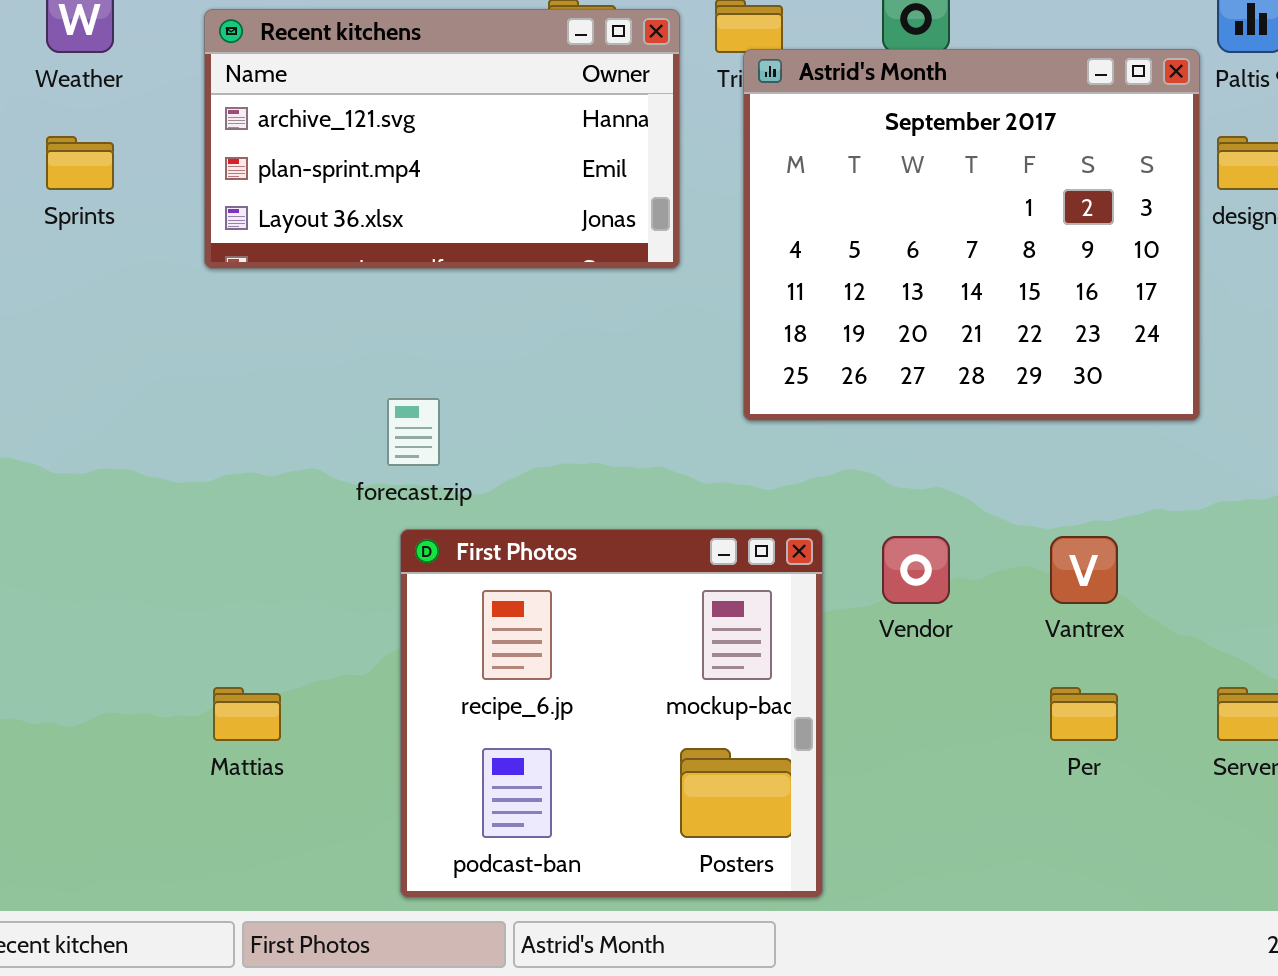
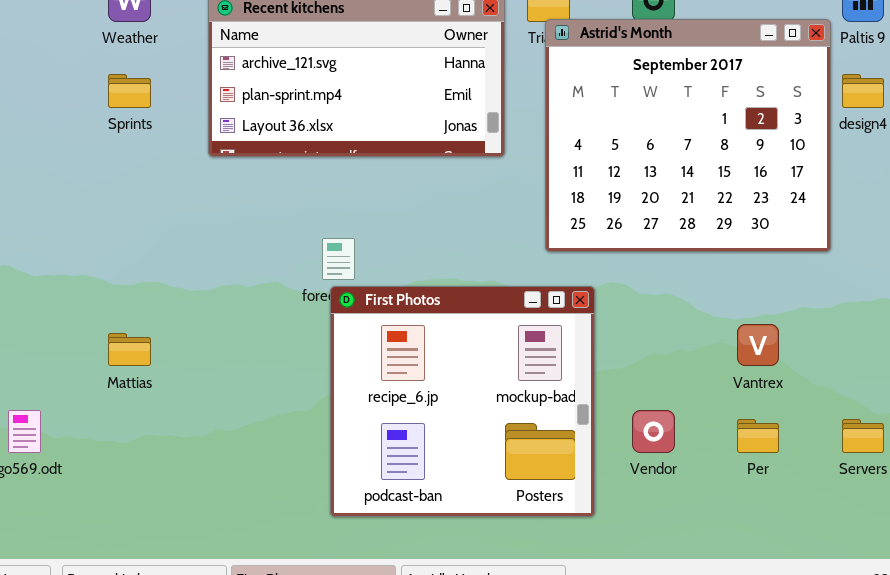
First Photos: [400,529,823,898] -> [330,286,595,517], moved
Vendor: [882,536,950,604] -> [632,410,675,453], moved
Mattias: [213,687,281,741] -> [108,333,151,366], moved

